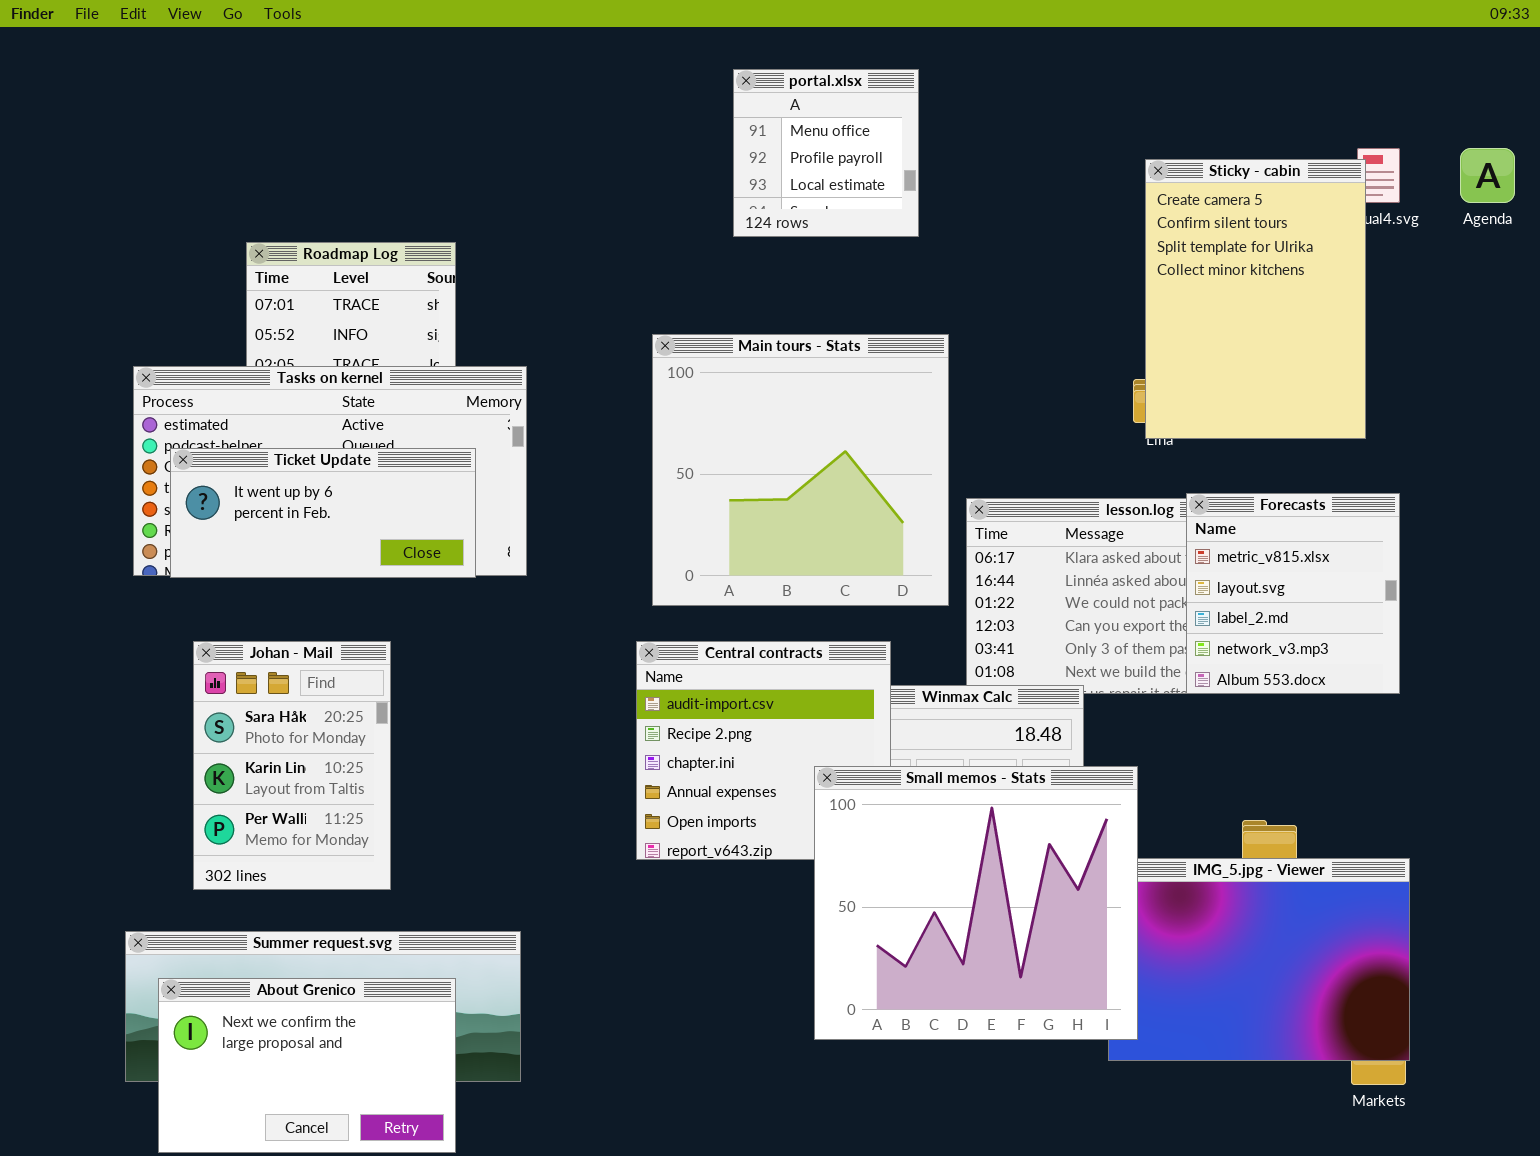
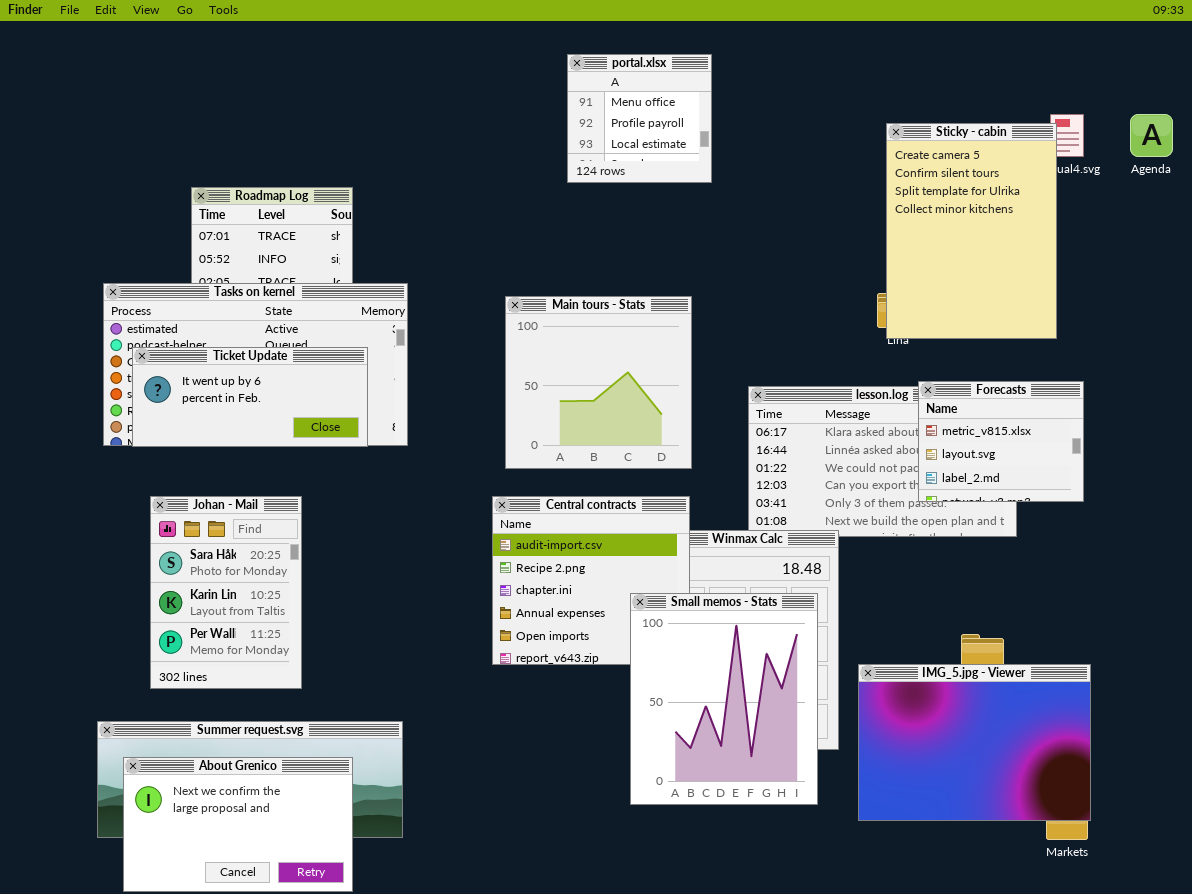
Main tours - Stats: [652,334,949,606] -> [505,296,692,469], resized
Forecasts: [1186,493,1400,694] -> [918,381,1084,502], resized
Small memos - Stats: [814,766,1138,1040] -> [630,593,818,805], resized

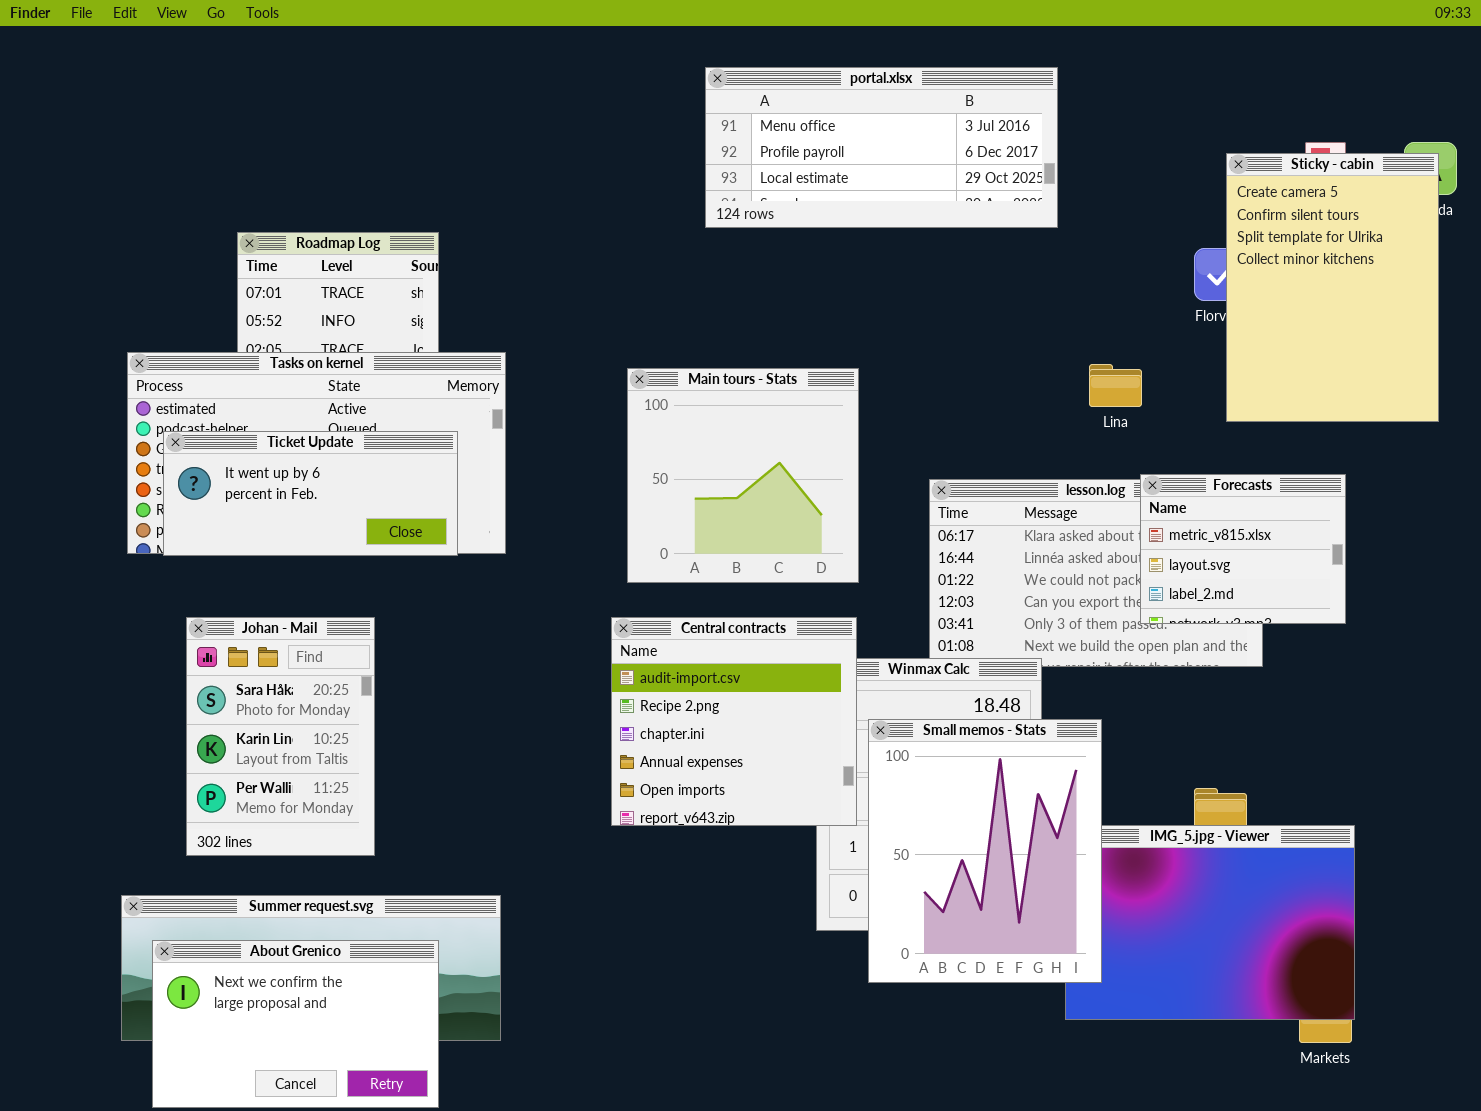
portal.xlsx: [567,54,712,183] -> [705,67,1058,228], resized
Sticky - cabin: [886,123,1057,339] -> [1226,153,1439,422], moved
Small memos - Stats: [630,593,818,805] -> [868,719,1102,983], moved

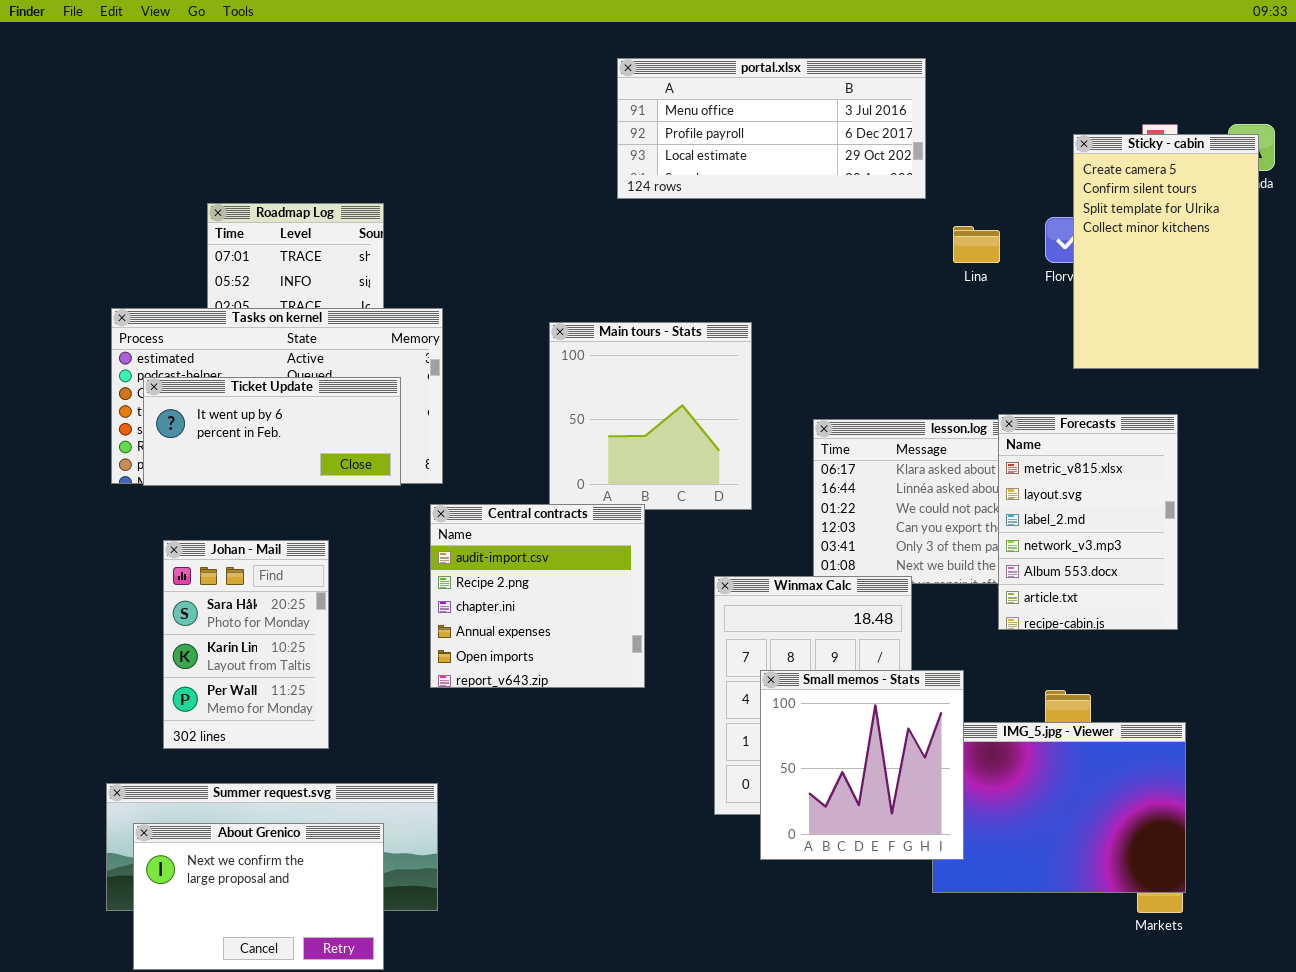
Lina: [1089,364,1142,407] -> [953,226,1000,263], moved
Forecasts: [1140,474,1346,624] -> [998,414,1178,630], resized
Central contracts: [611,617,857,826] -> [430,504,645,688], moved
Small memos - Stats: [868,719,1102,983] -> [760,670,964,860], resized

